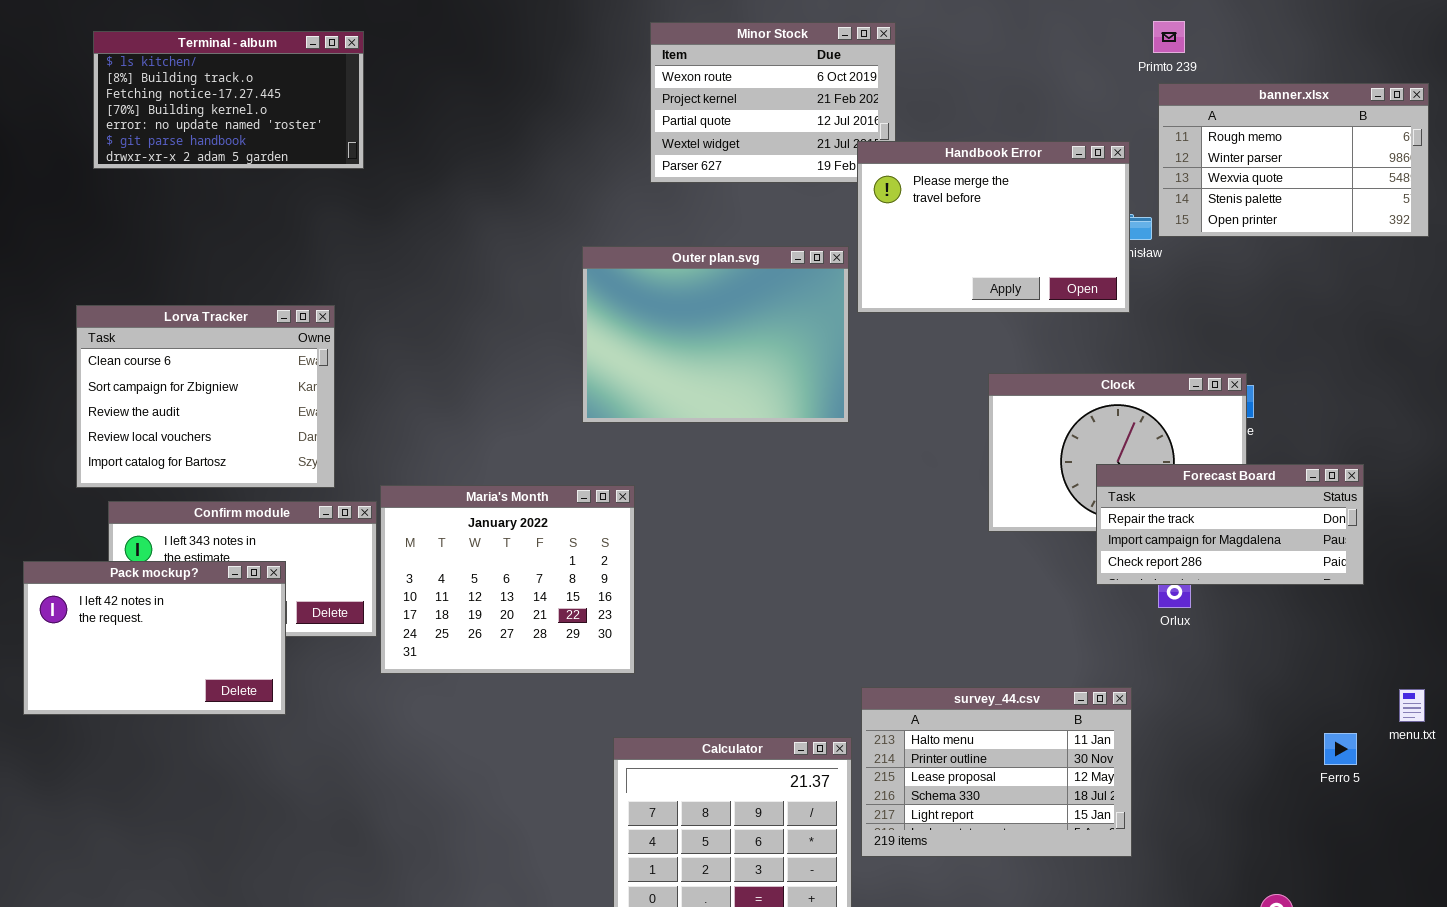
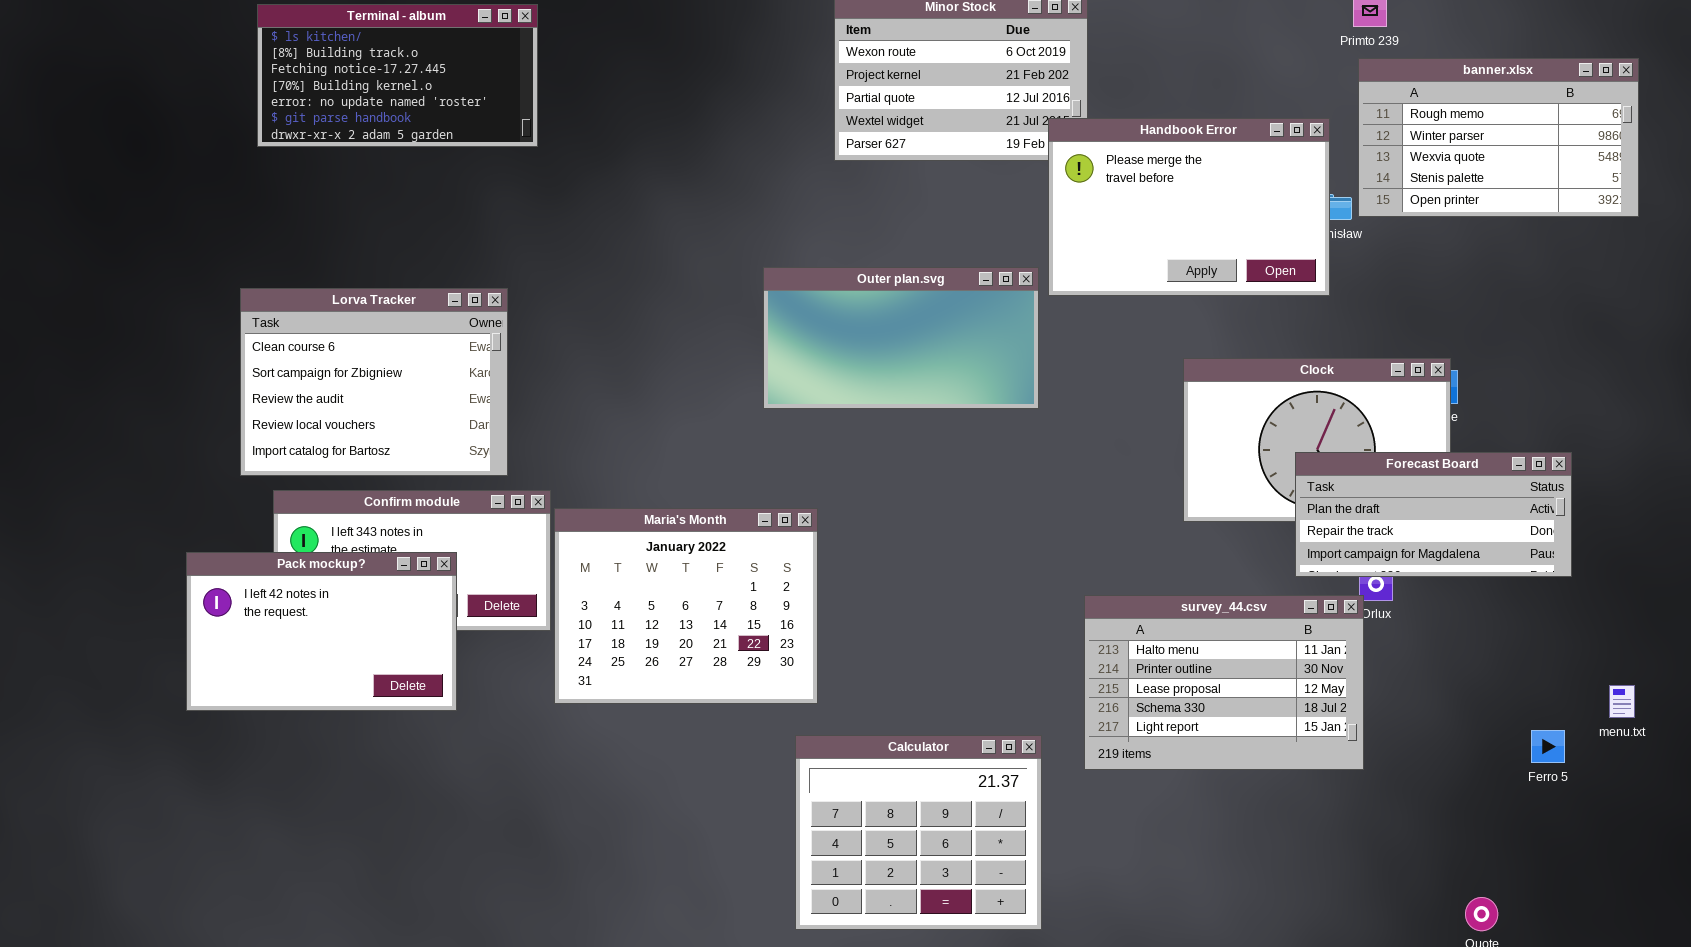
Outer plan.svg: [582,246,849,423] -> [763,267,1039,409], resized
Forecast Board: [1096,464,1364,585] -> [1295,452,1572,577], scrolled up 1 row
Maria's Month: [380,485,635,674] -> [554,508,818,704], moved
survey_44.csv: [861,687,1132,857] -> [1084,595,1364,770], moved

